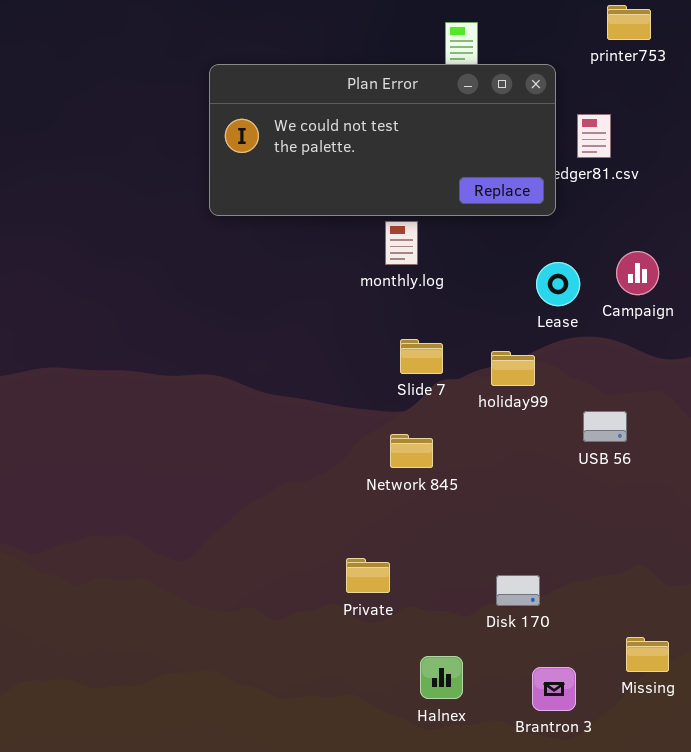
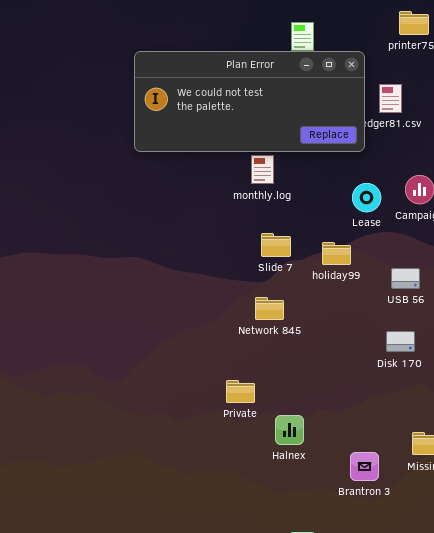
USB 56: [583,411,627,442] -> [391,268,420,289], moved
Disk 170: [496,575,540,606] -> [386,331,415,352], moved
Halnex: [420,656,463,699] -> [275,415,304,445], moved

